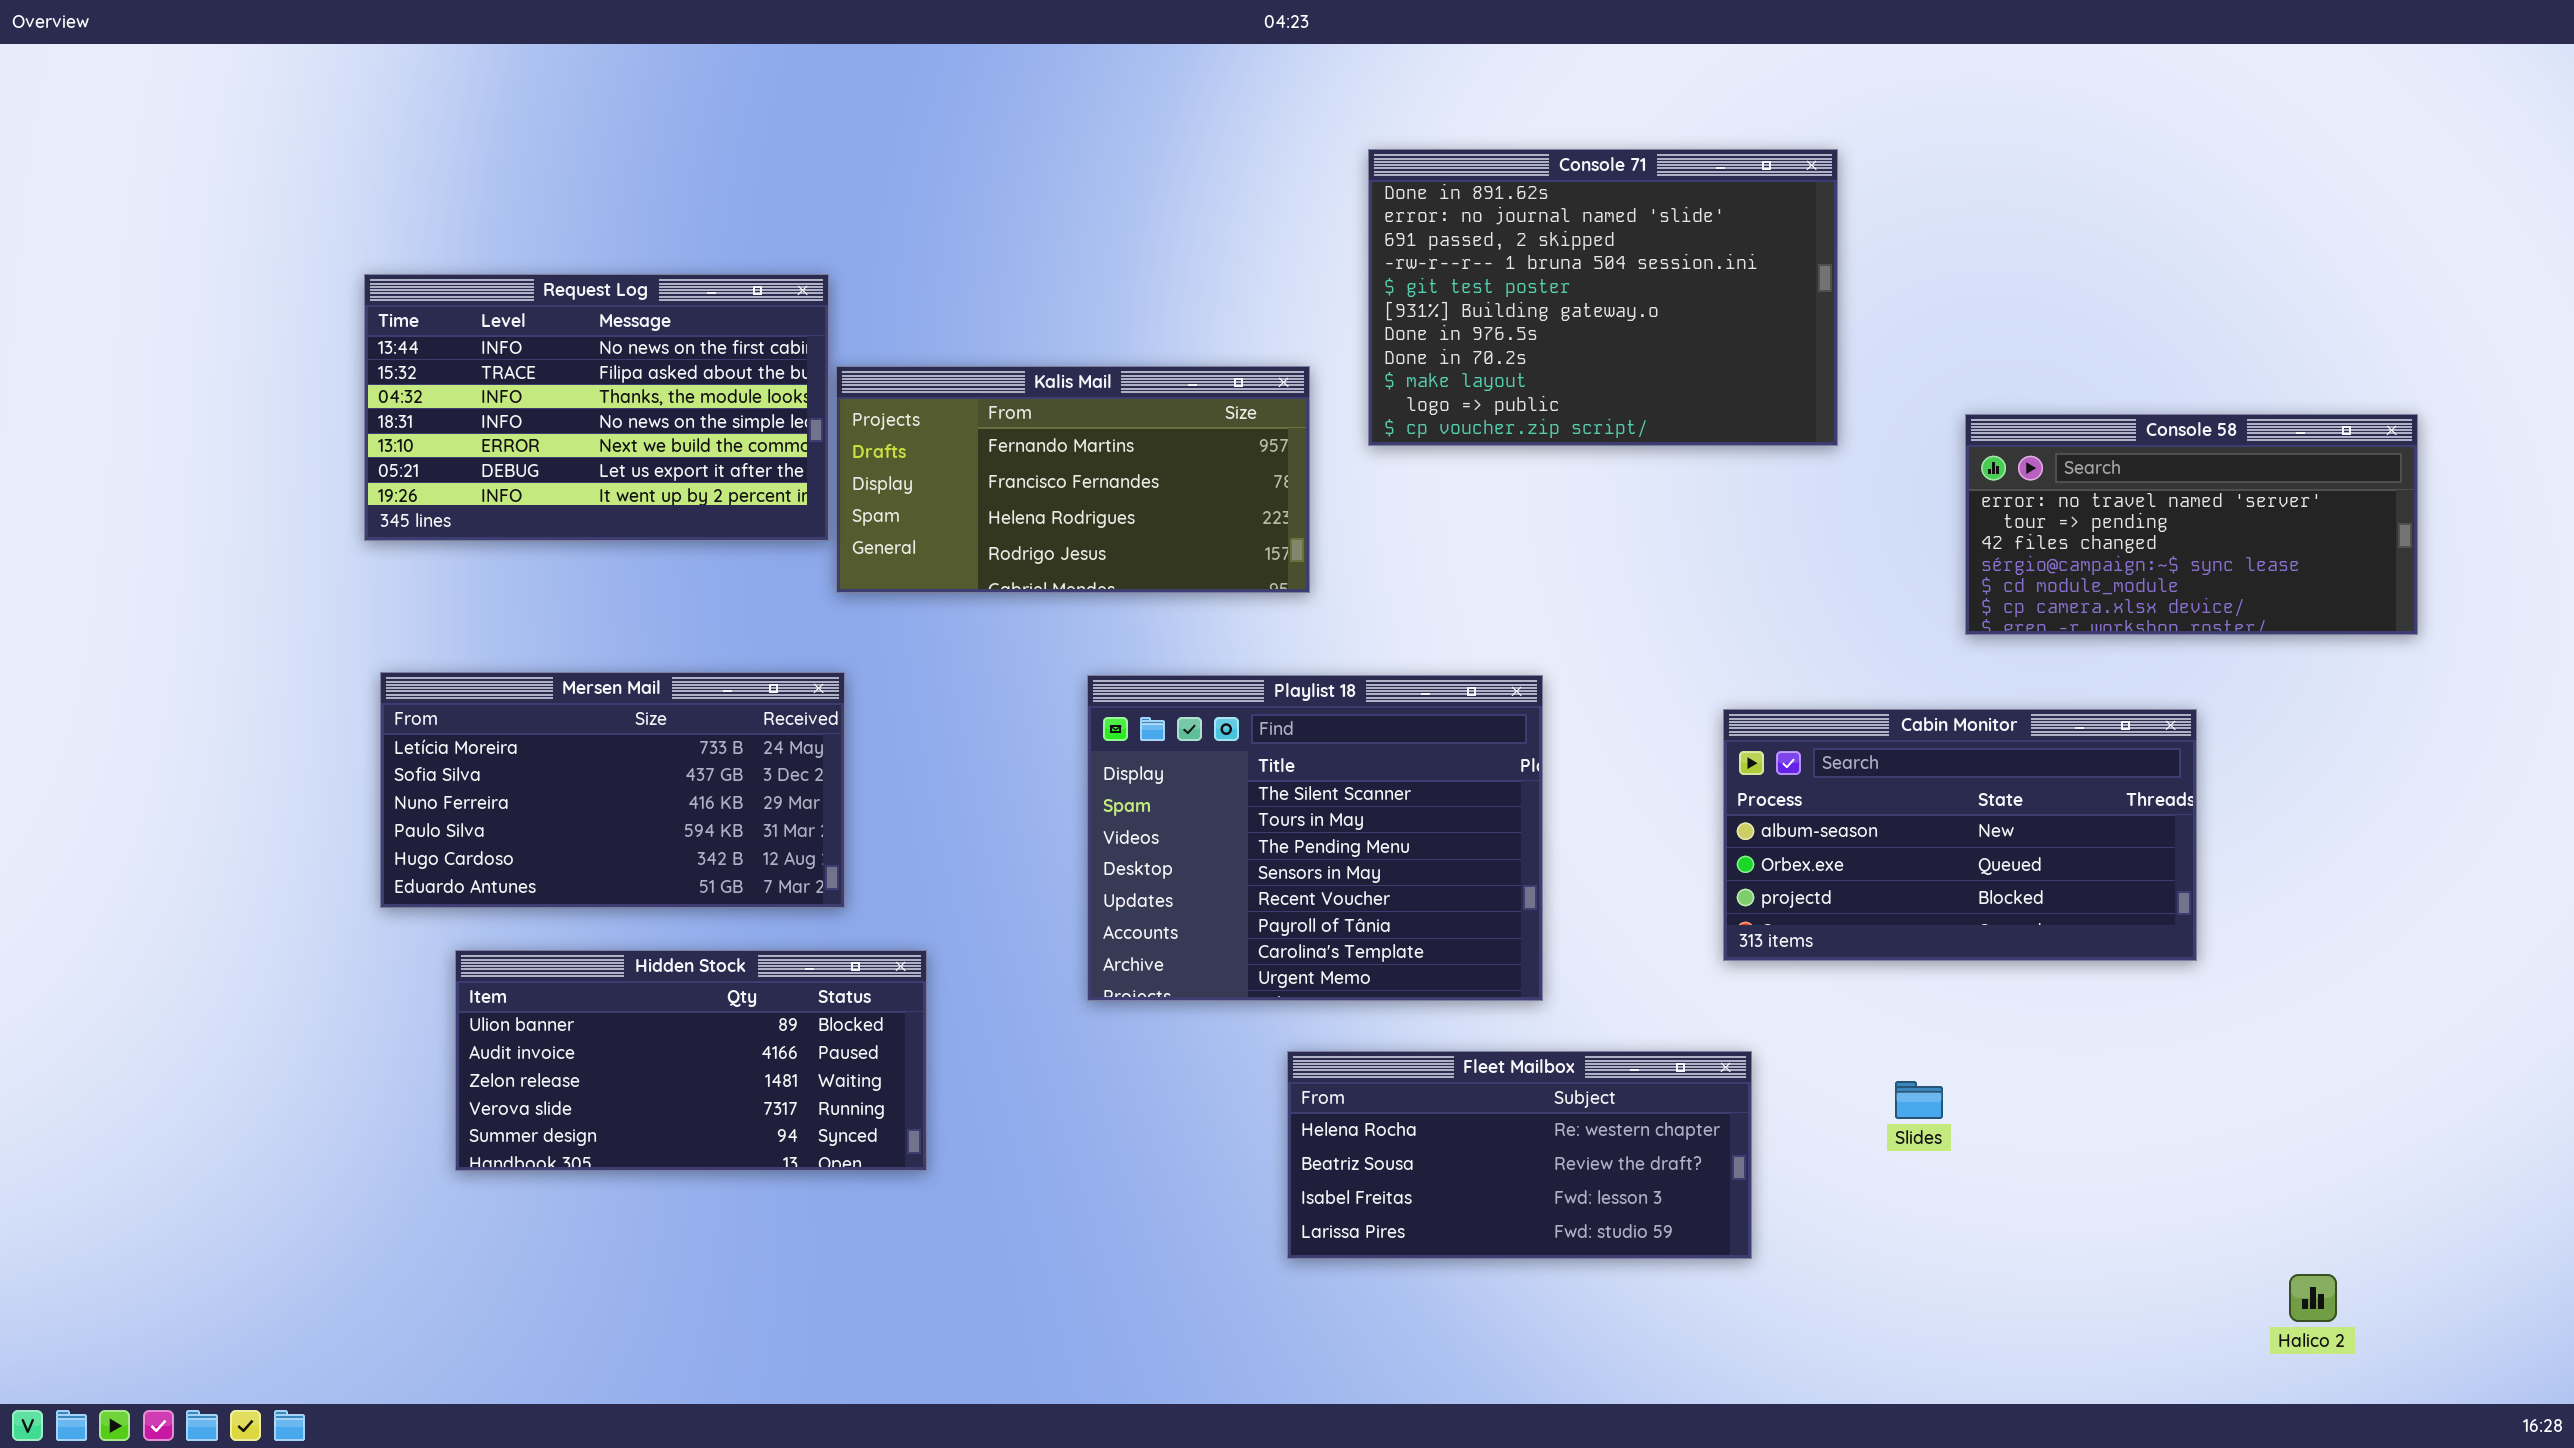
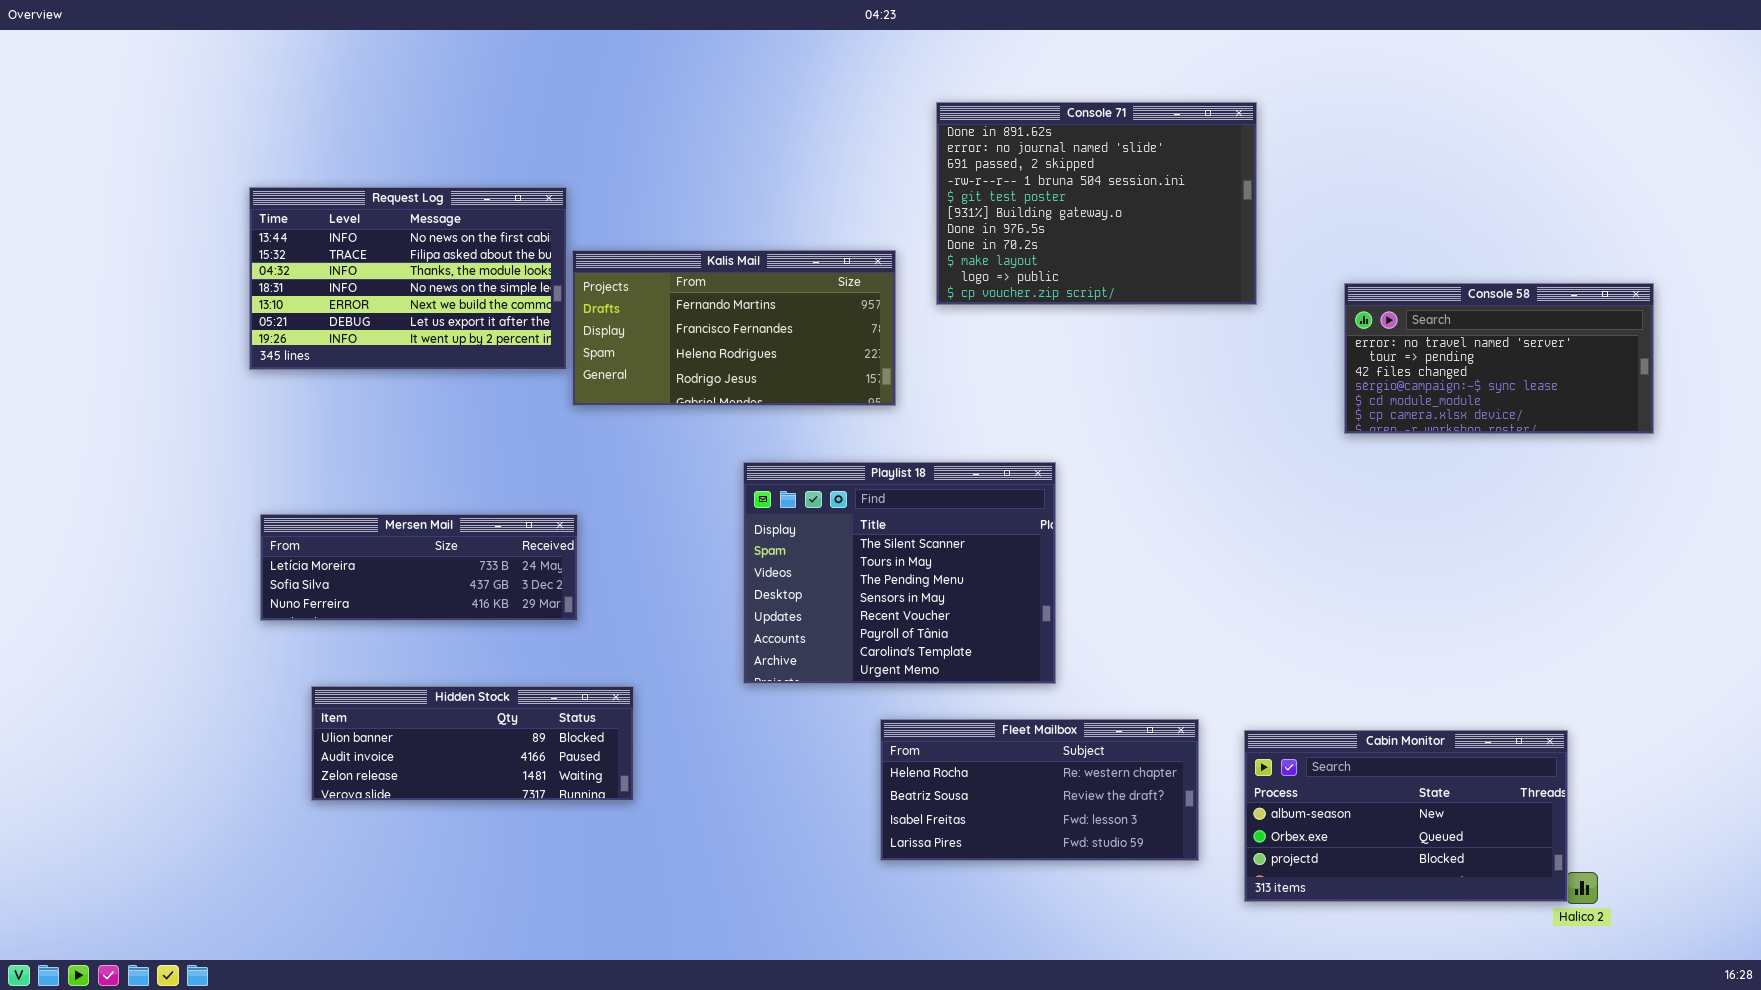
Mersen Mail: [380,672,845,908] -> [260,514,578,621], resized
Cabin Monitor: [1723,709,2197,961] -> [1244,730,1568,902], moved
Hidden Stock: [455,950,927,1171] -> [311,686,634,801], resized

